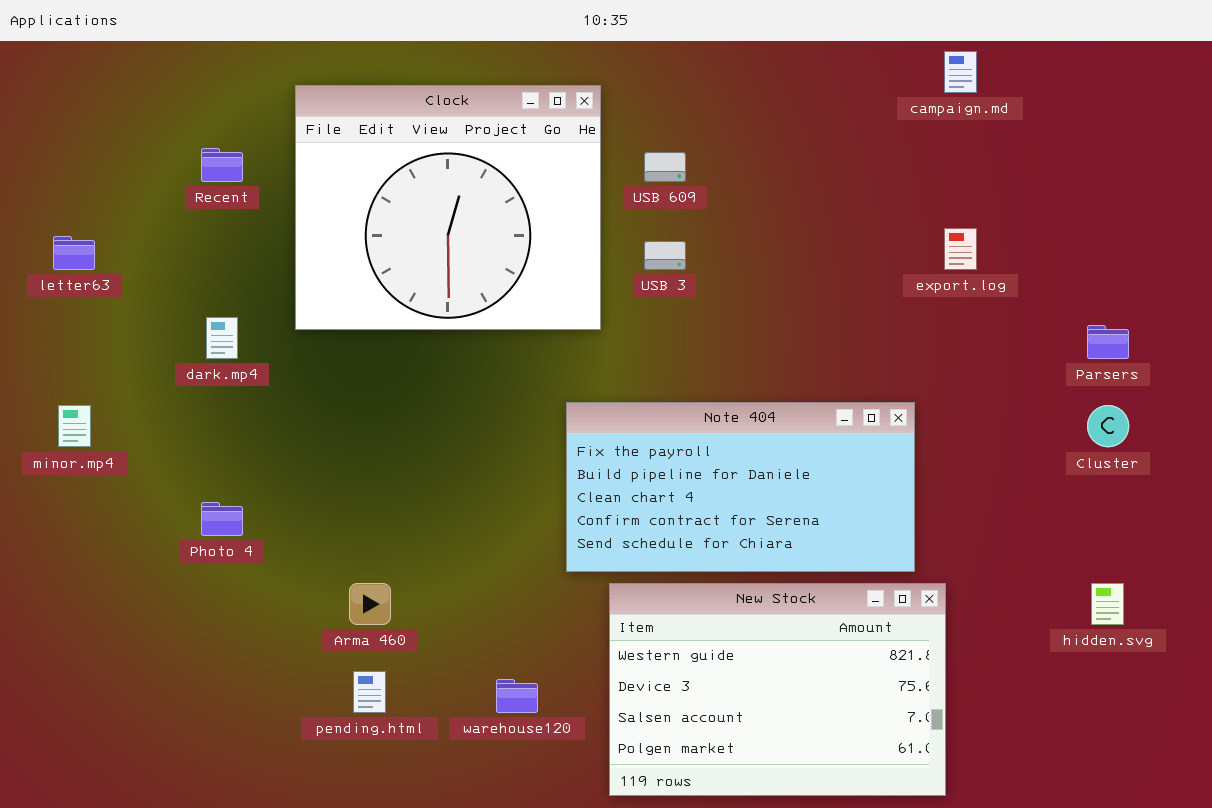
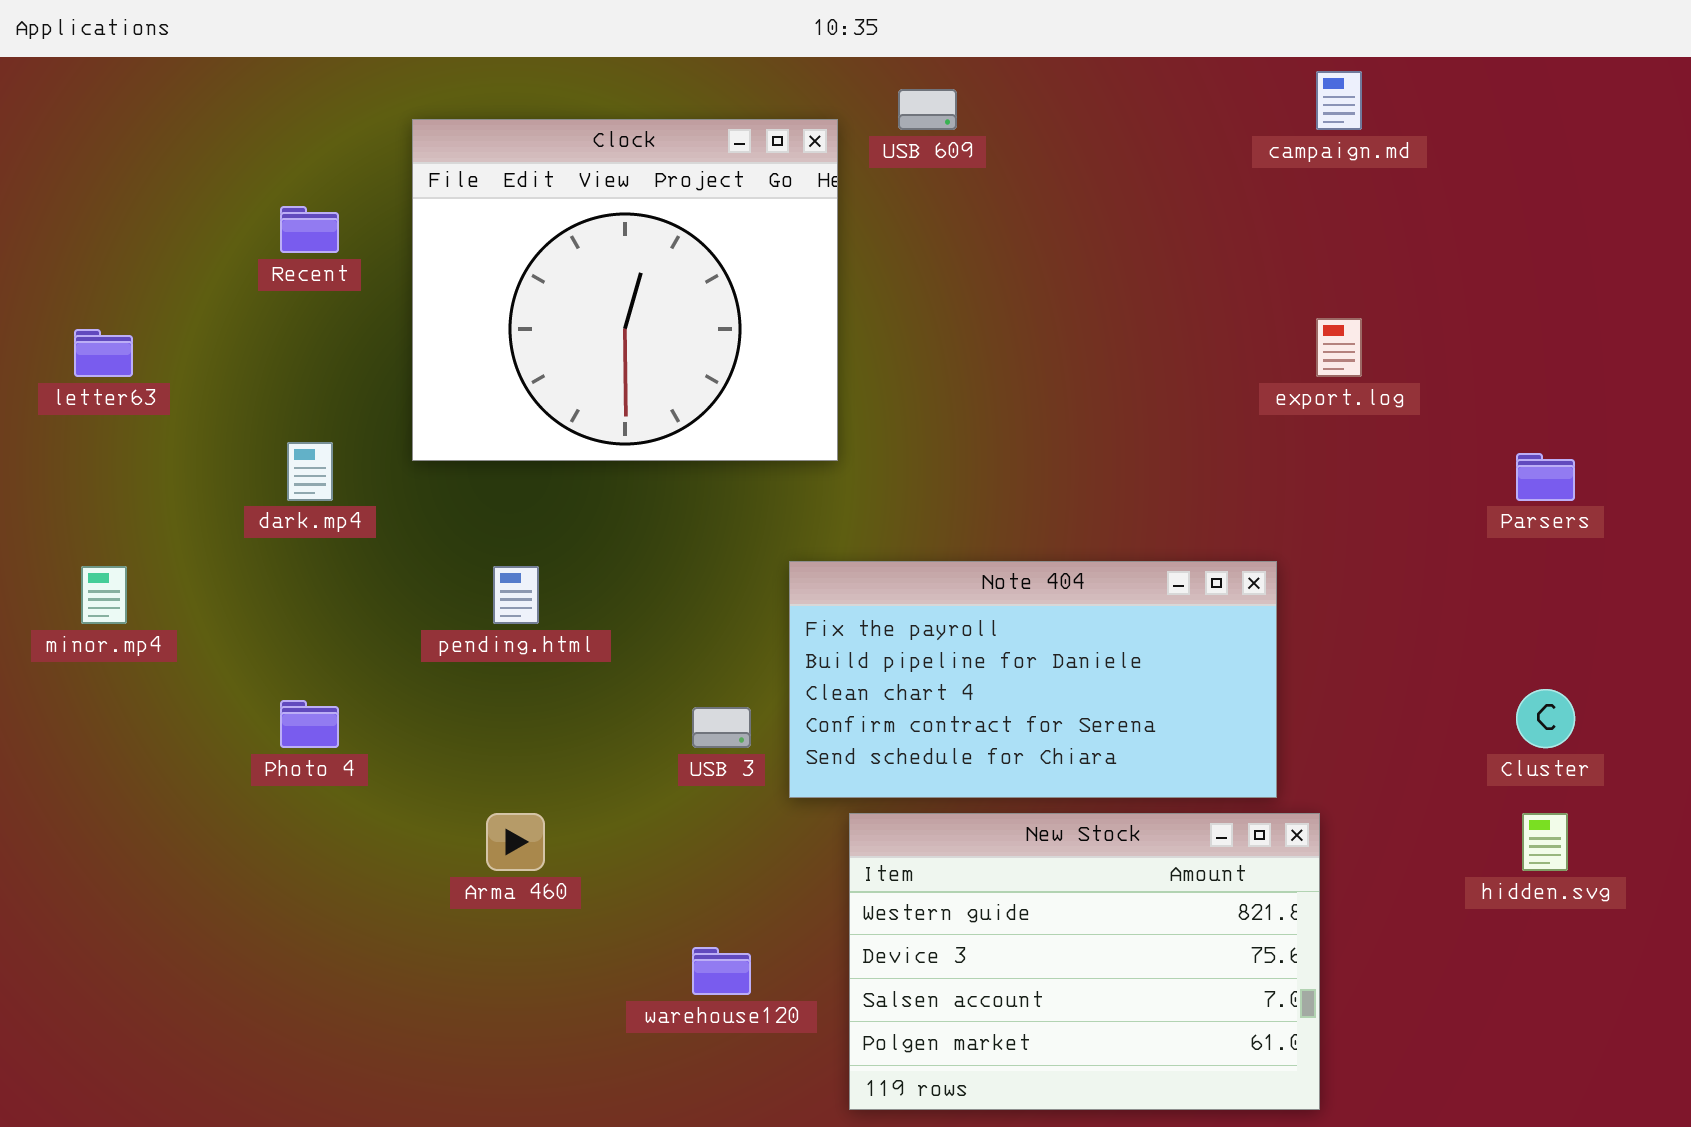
USB 609: [644,152,686,182] -> [898,89,957,130], moved
USB 3: [644,241,686,270] -> [692,707,751,748], moved
Cluster: [1087,405,1129,447] -> [1516,689,1575,748], moved
pending.html: [353,671,386,713] -> [493,566,539,624], moved

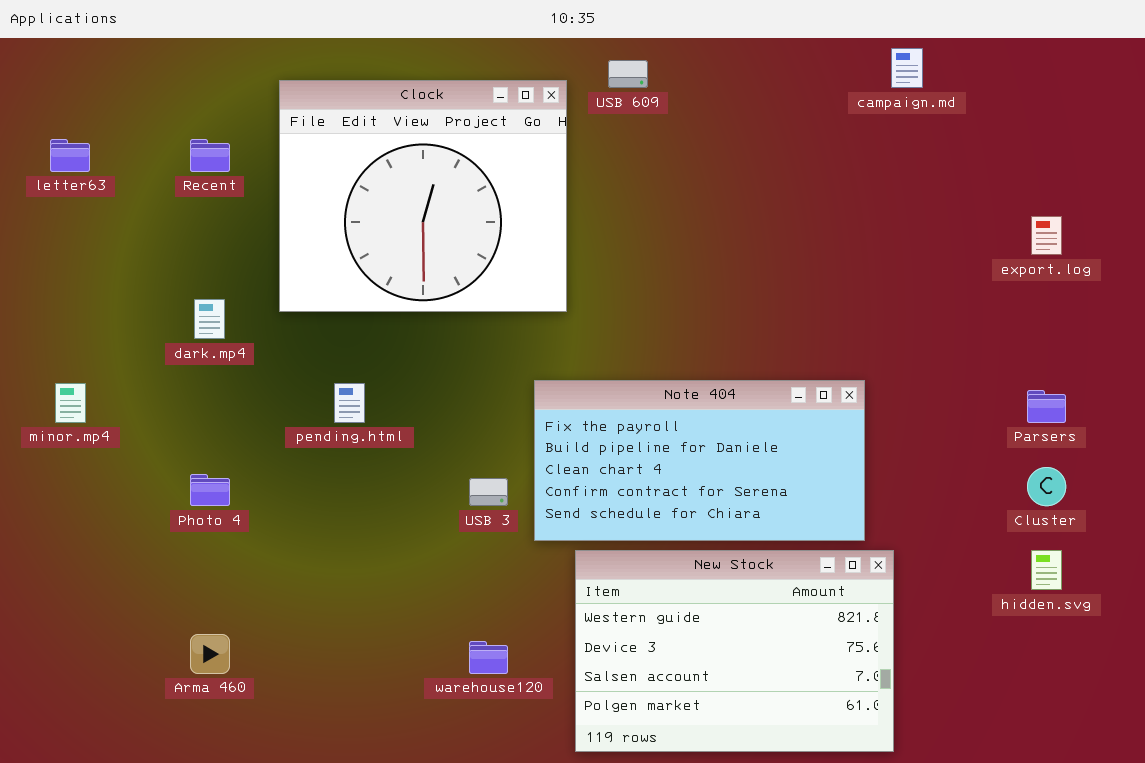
export.log: [1316,318,1362,377] -> [1031,216,1062,255], moved
letter63: [74,329,133,377] -> [50,139,90,172], moved
Parsers: [1516,453,1575,501] -> [1027,390,1066,423], moved
Arma 460: [486,813,545,871] -> [190,634,230,674], moved

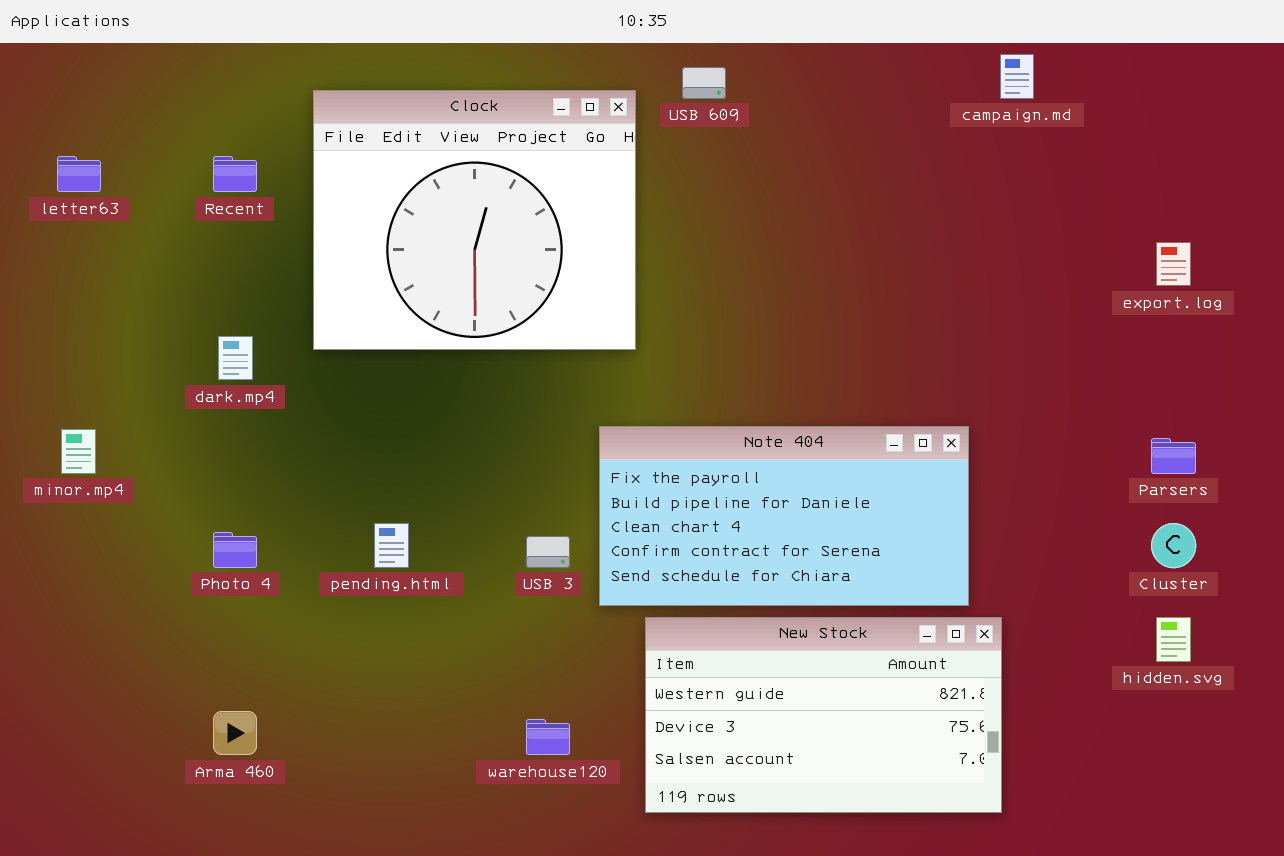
pending.html: [334,383,365,423] -> [374,523,409,568], moved
New Stock: [575,550,894,752] -> [645,617,1002,813], resized

